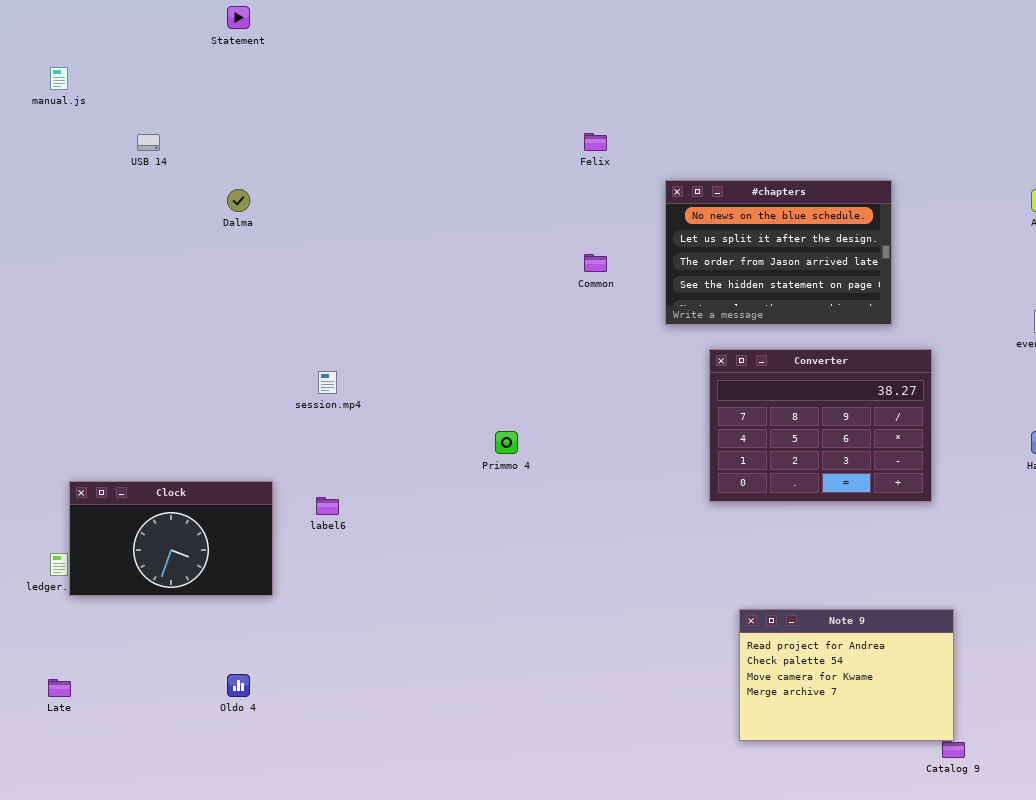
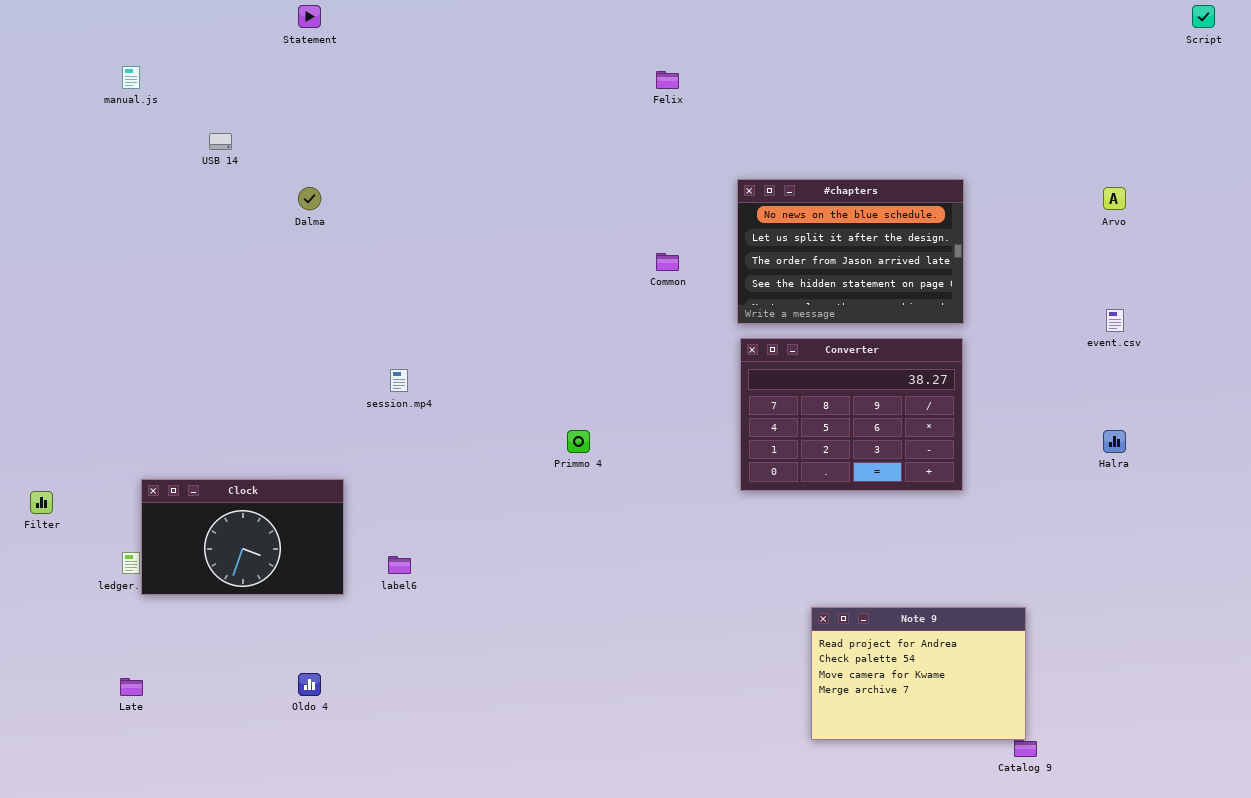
Felix: [584,133,607,151] -> [656,71,679,89], moved
Converter: [709,349,932,502] -> [740,338,963,491], moved
label6: [316,497,339,515] -> [388,556,411,574], moved

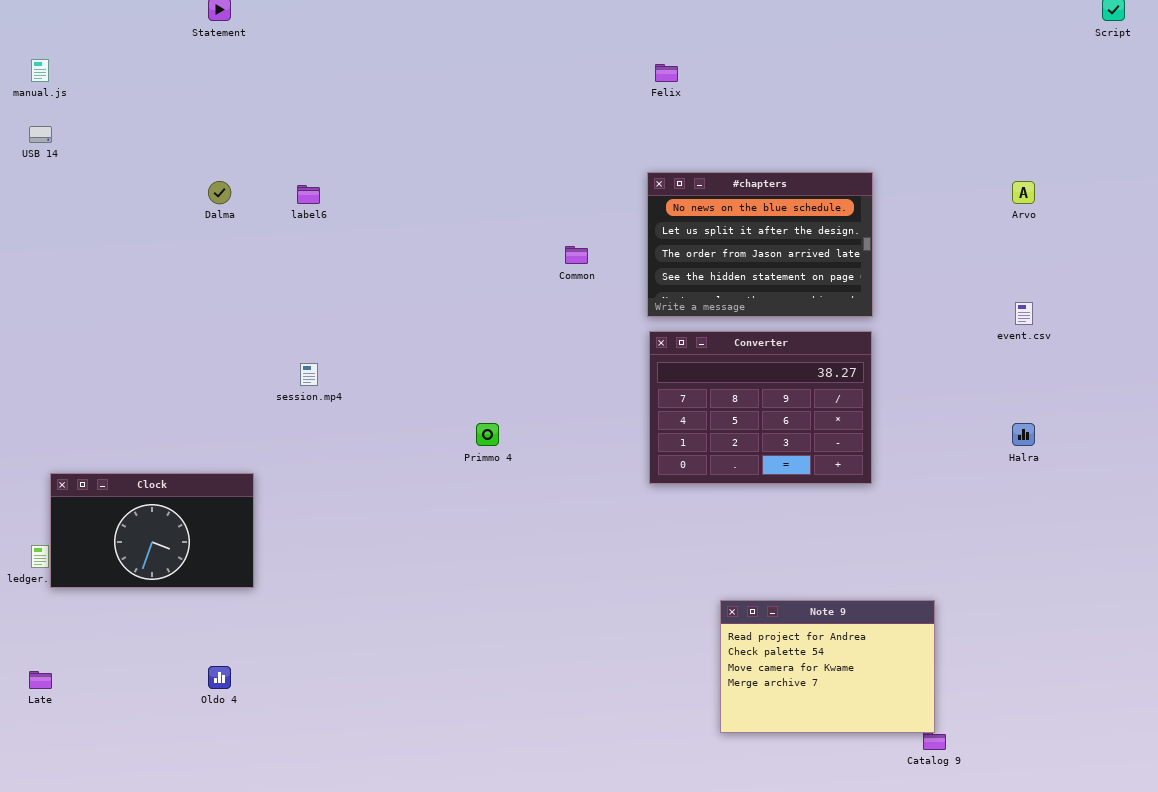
Felix: [656,71,679,89] -> [655,64,678,82], moved
USB 14: [209,133,232,150] -> [29,126,52,143], moved
label6: [388,556,411,574] -> [297,185,320,204], moved

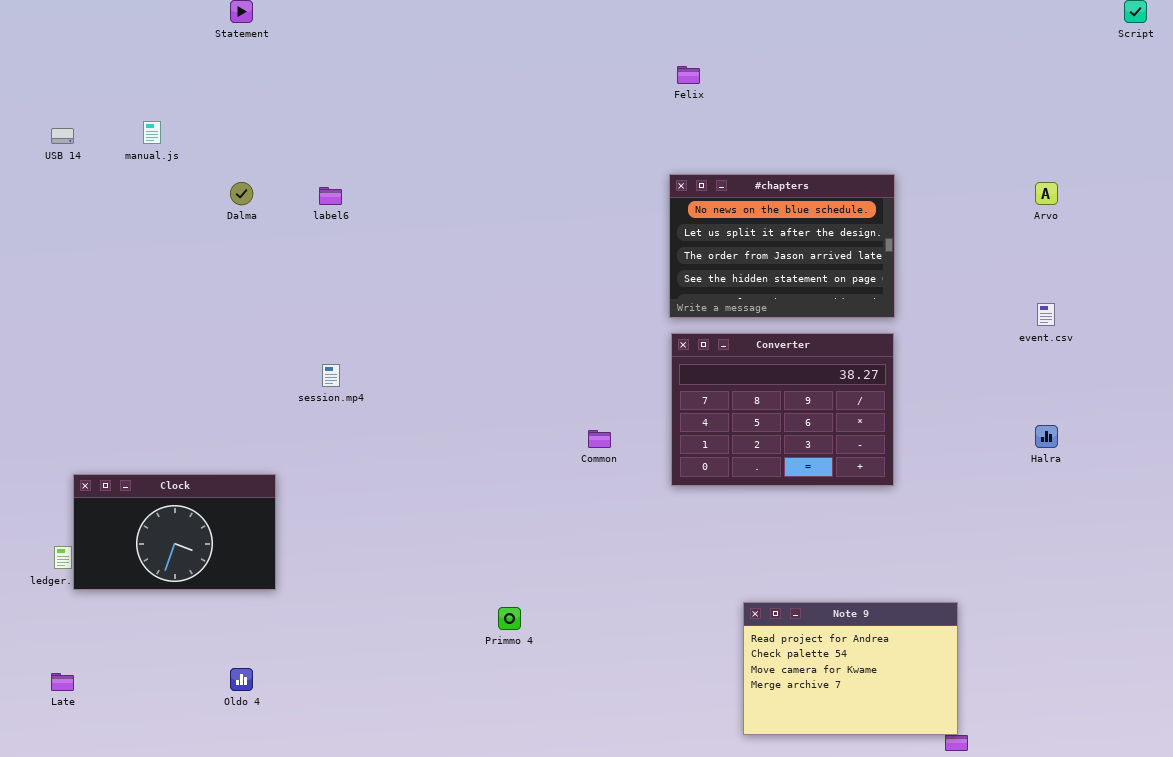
manual.js: [31,59,49,82] -> [143,121,161,144], moved
Common: [565,246,588,264] -> [588,430,611,448], moved
Primmo 4: [476,423,499,446] -> [498,607,521,630], moved

